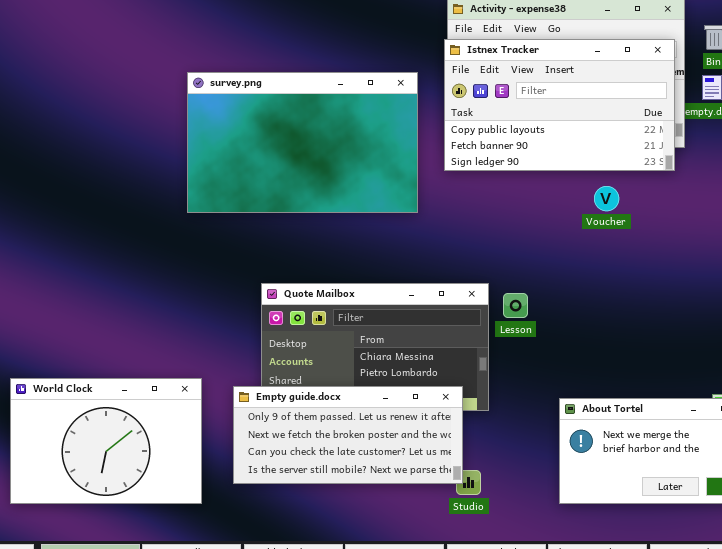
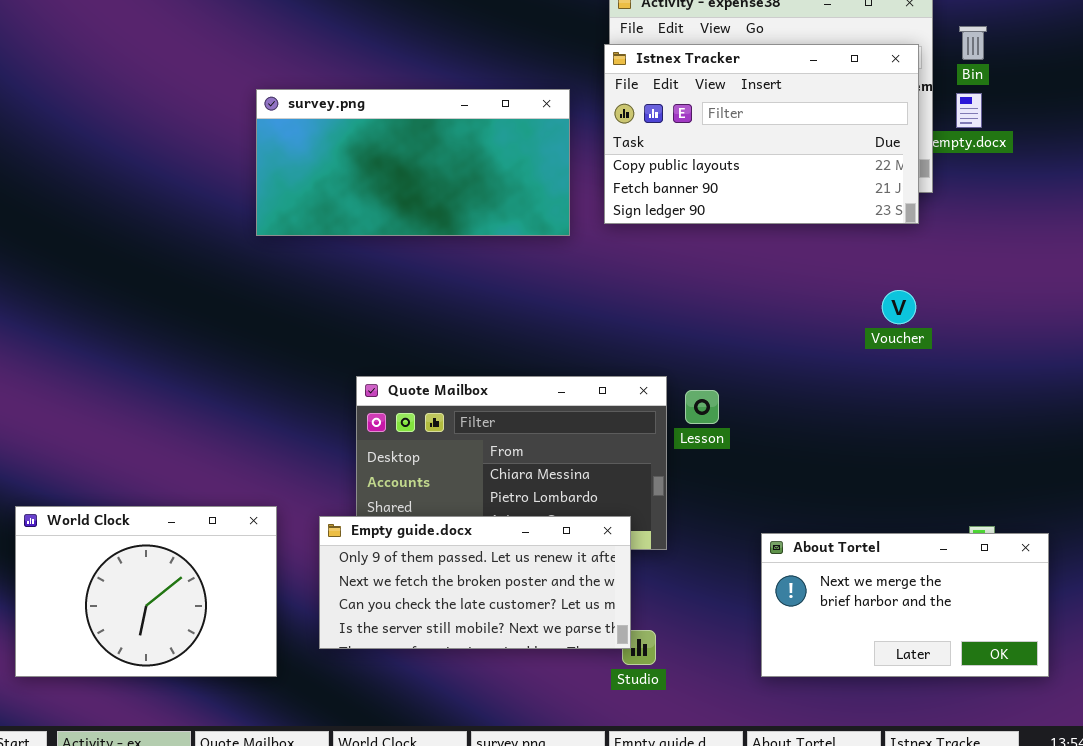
survey.png: [187,72,418,213] -> [256,89,570,236], resized
Voucher: [594,186,619,211] -> [882,290,916,324], moved

